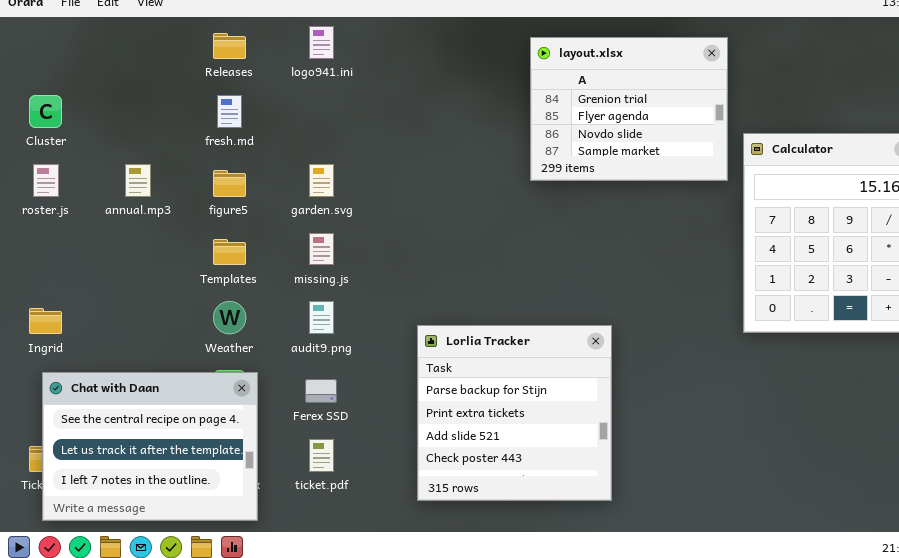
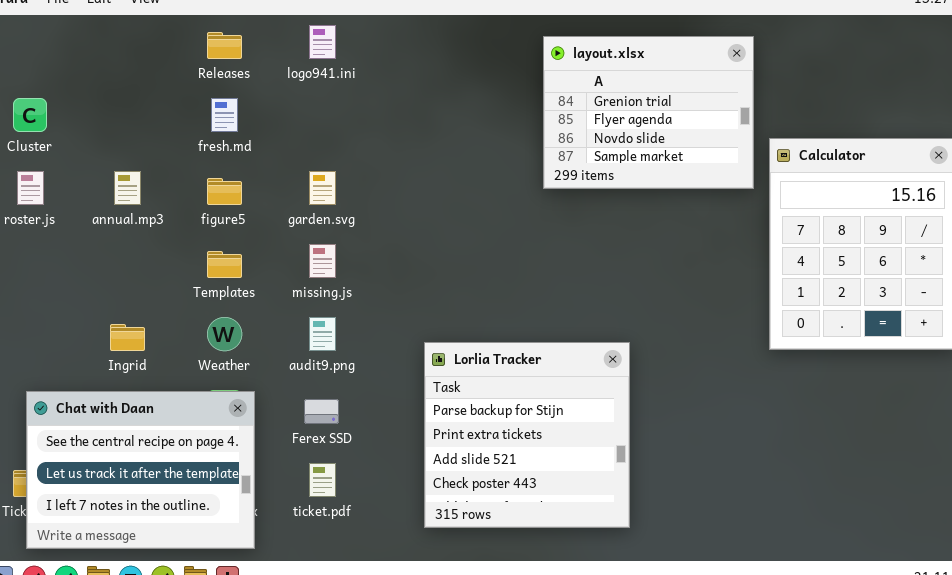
Ingrid: [29,308,62,334] -> [110,324,145,351], moved

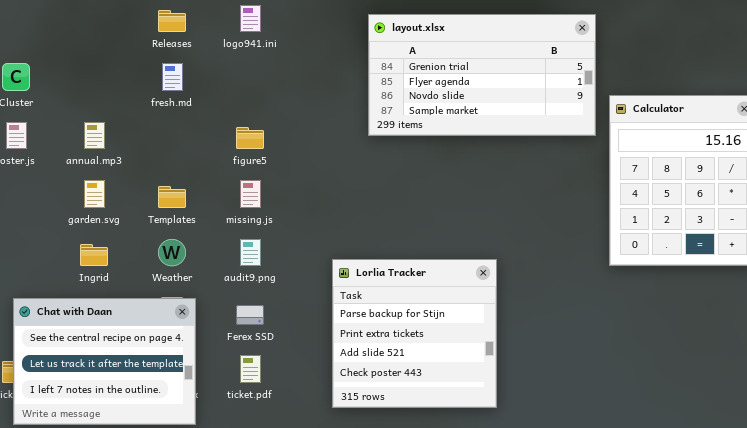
layout.xlsx: [543,36,754,189] -> [368,14,596,136], resized
garden.svg: [309,171,336,205] -> [84,180,105,208], moved
figure5: [207,178,242,205] -> [236,127,264,149], moved

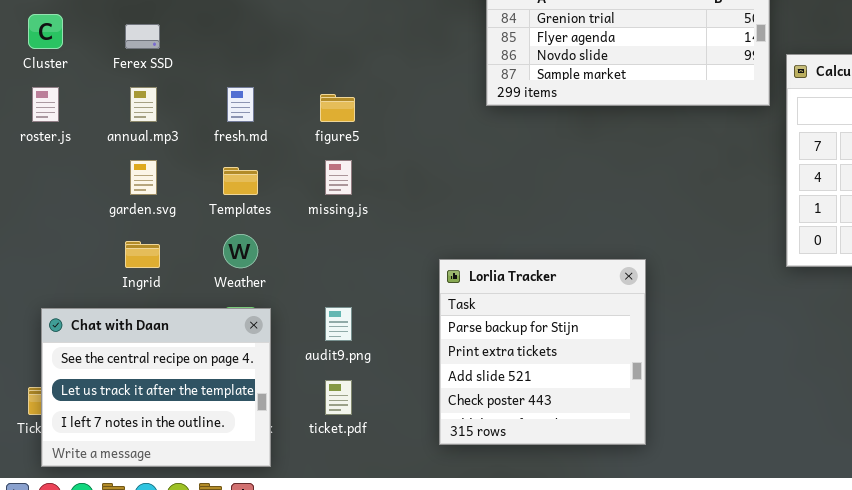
fresh.md: [162,63,183,91] -> [227,87,254,122], moved
audit9.png: [240,239,261,266] -> [325,307,352,341], moved
Ferex SSD: [236,305,264,325] -> [125,24,160,49], moved

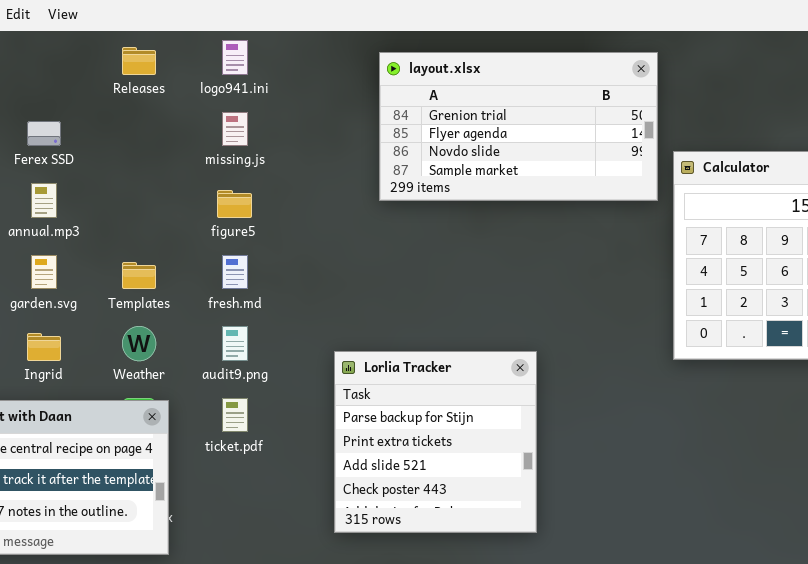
fresh.md: [227,87,254,122] -> [222,255,248,289], moved
missing.js: [325,160,352,195] -> [222,112,248,146], moved
audit9.png: [325,307,352,341] -> [222,326,248,361], moved
ticket.pdf: [325,380,352,415] -> [222,398,248,432], moved

